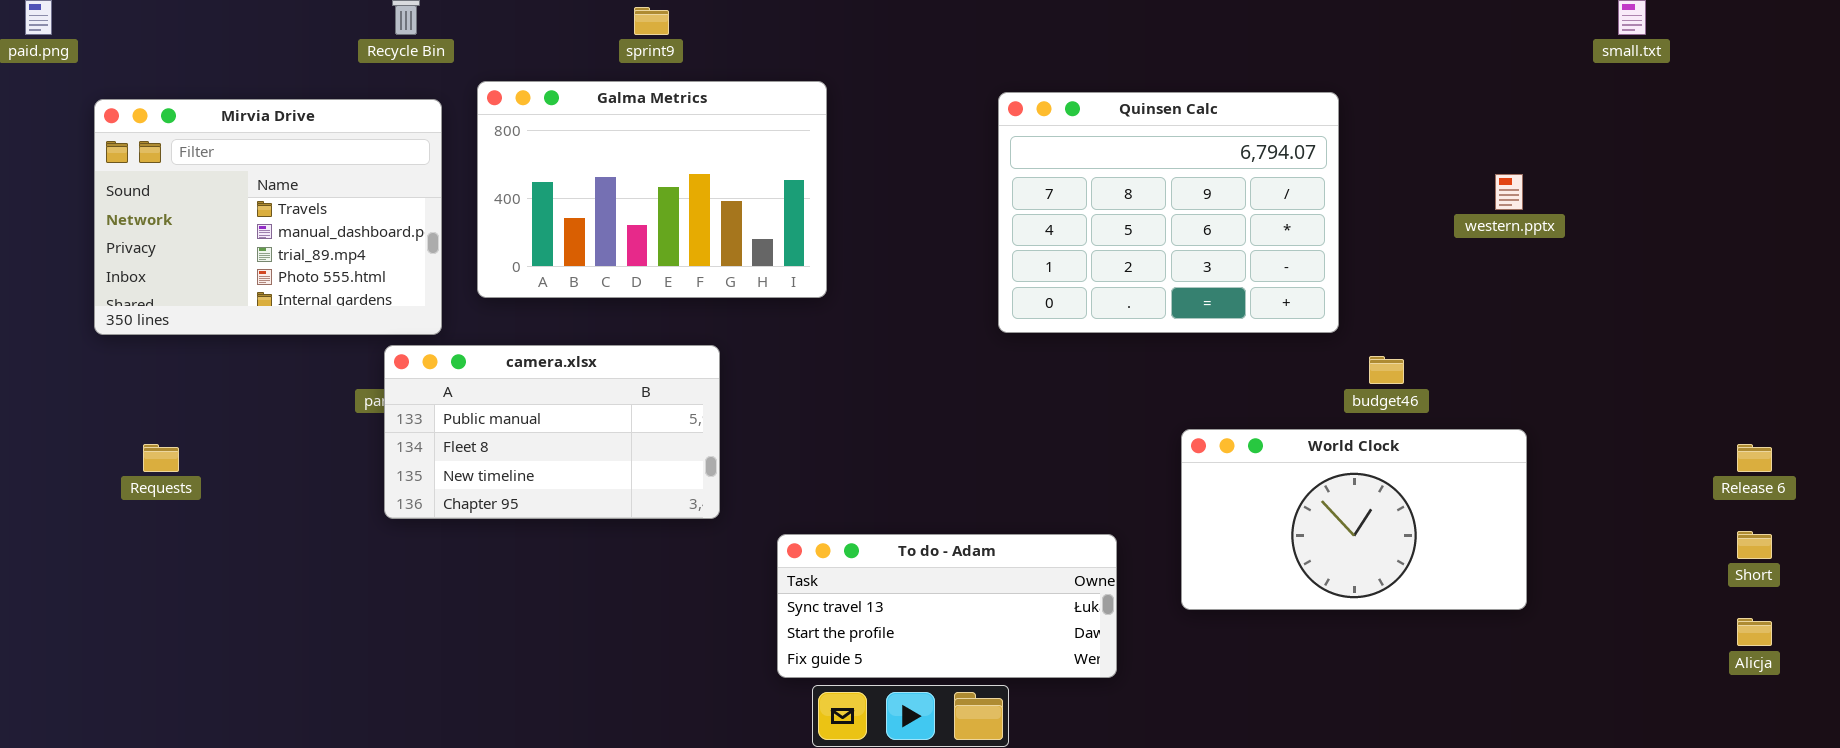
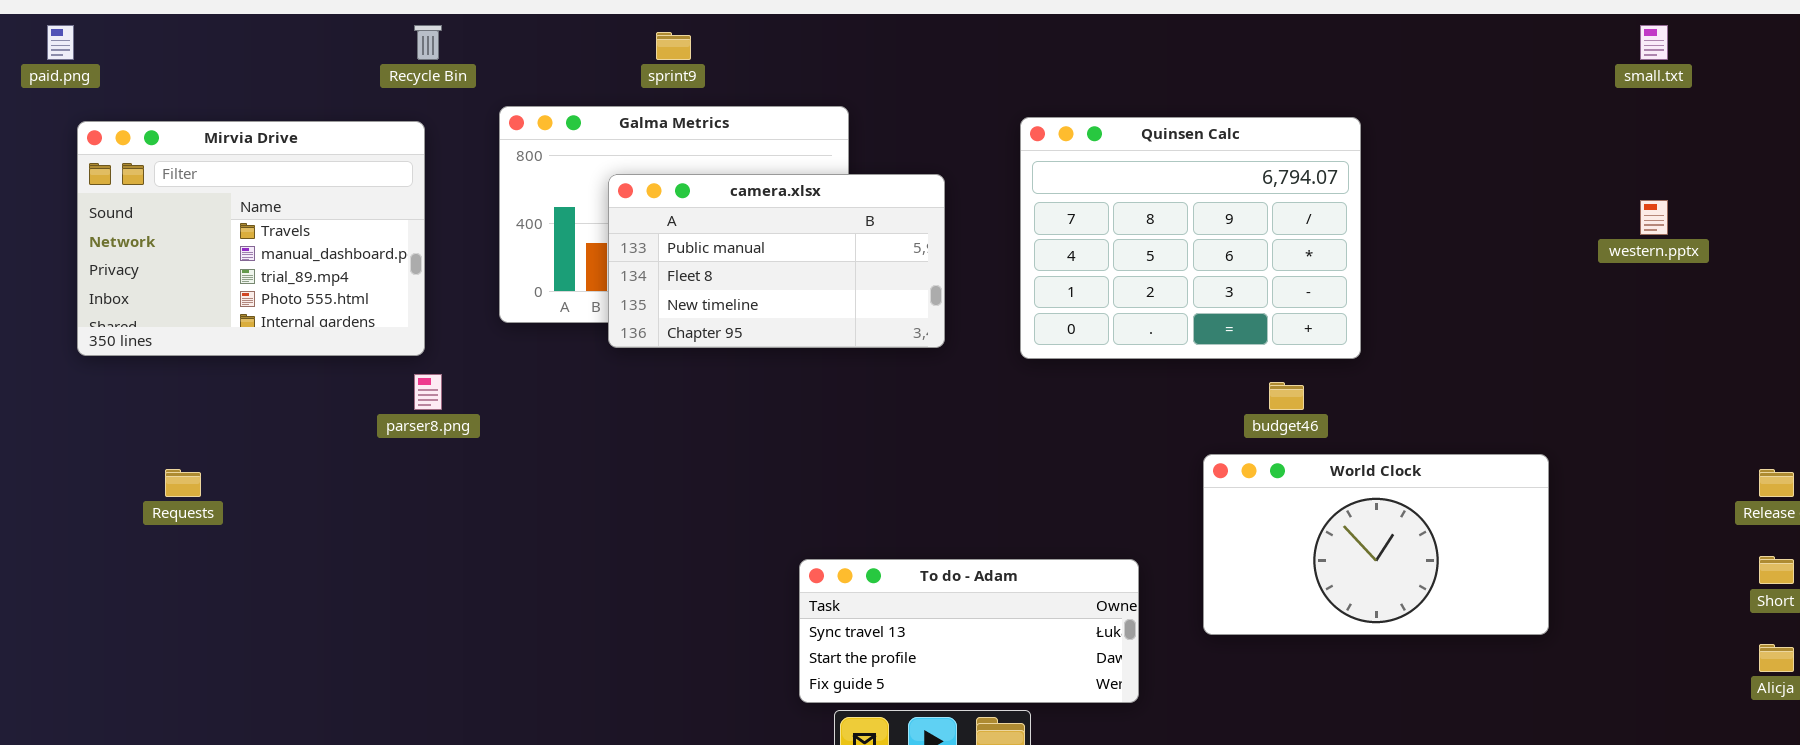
Mirvia Drive: [94,99,442,335] -> [77,121,425,356], moved
western.pptx: [1495,174,1523,210] -> [1640,200,1668,235], moved
camera.xlsx: [384,345,720,519] -> [608,174,945,348], moved
budget46: [1369,356,1404,384] -> [1269,382,1304,410], moved

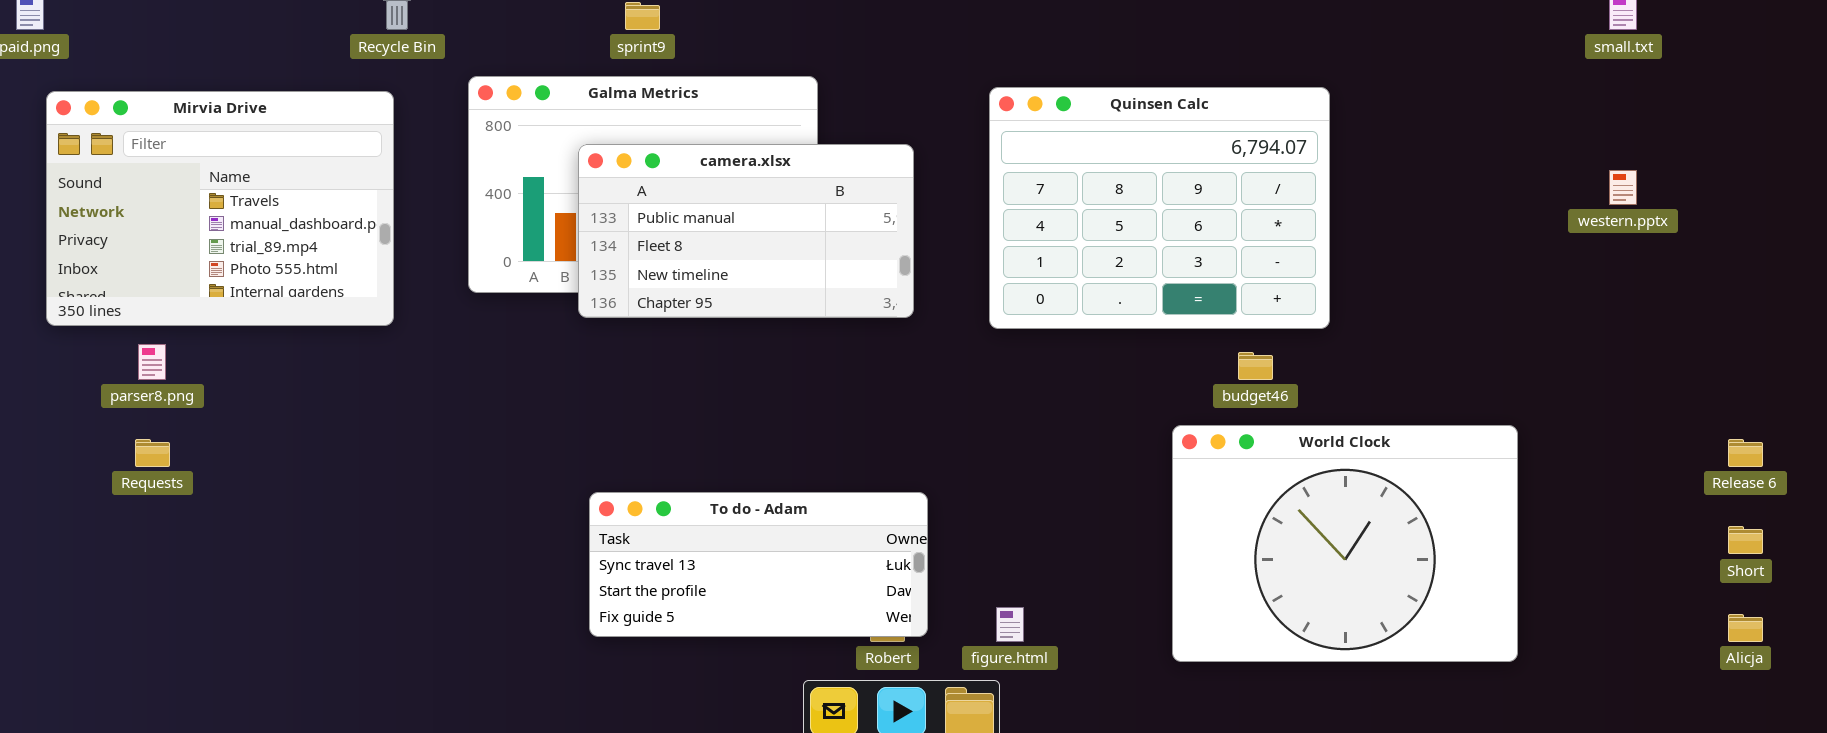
parser8.png: [414,374,442,410] -> [138,344,166,380], moved
World Clock: [1203,454,1549,635] -> [1172,425,1518,662], resized
To do - Adam: [799,559,1139,703] -> [589,492,928,637], moved

